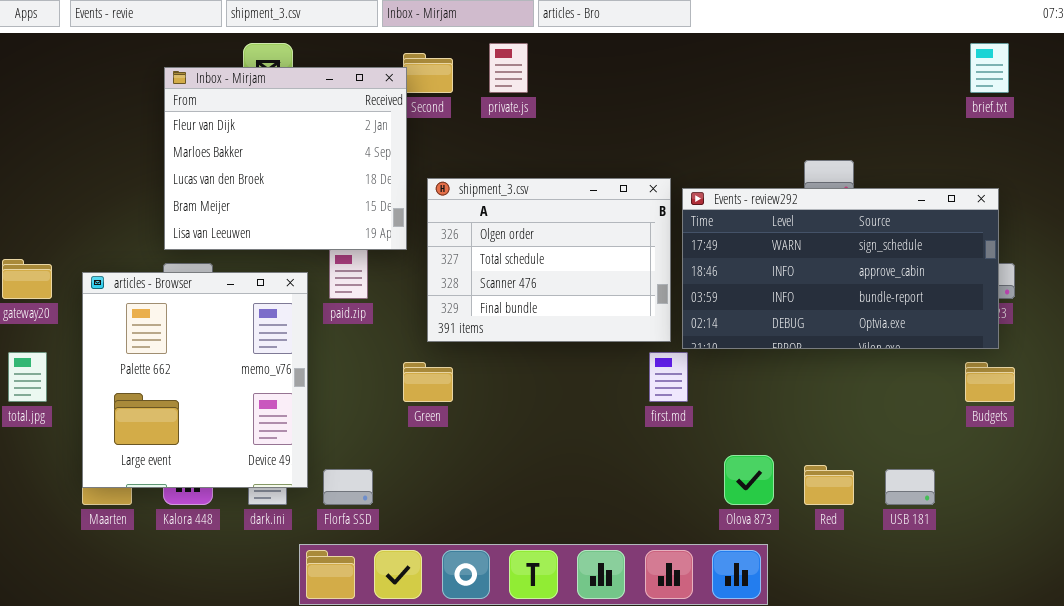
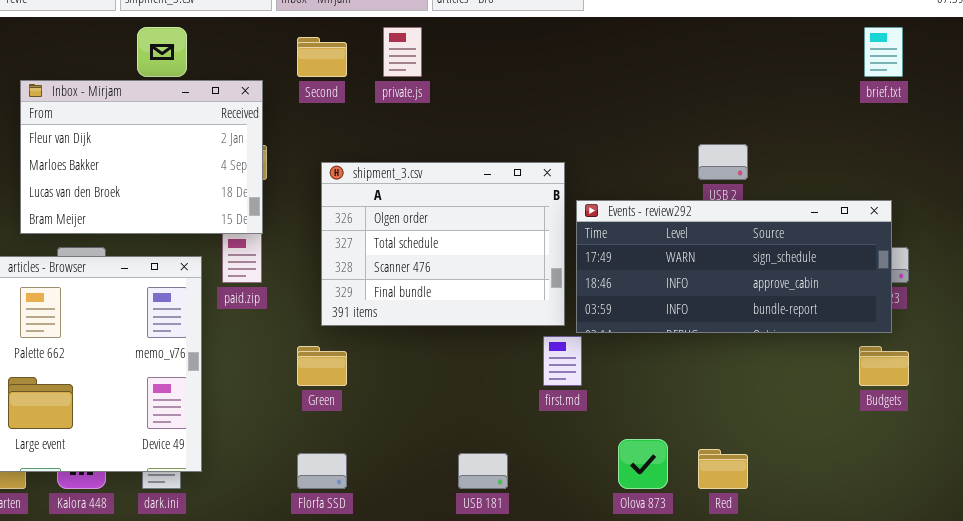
Inbox - Mirjam: [164,67,407,250] -> [20,80,263,234], moved, resized
Events - review292: [682,188,999,349] -> [576,200,892,333], resized
Florfa SSD: [323,469,373,505] -> [297,453,347,489], moved
USB 181: [885,469,935,505] -> [458,453,508,489], moved

